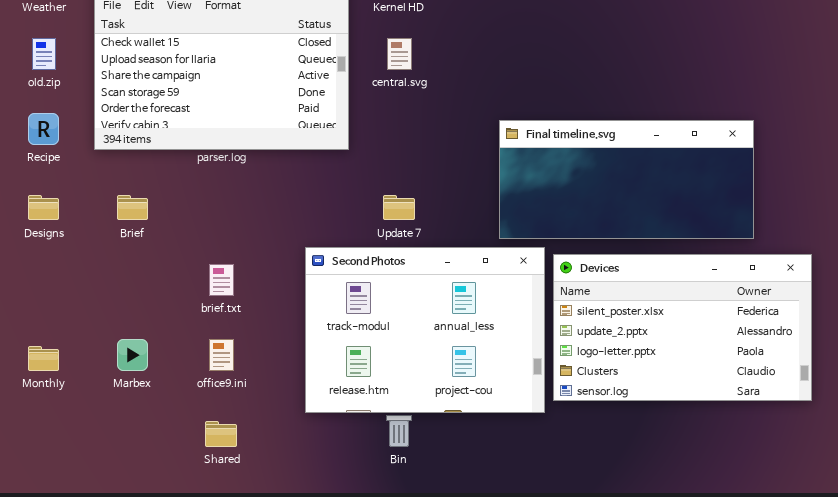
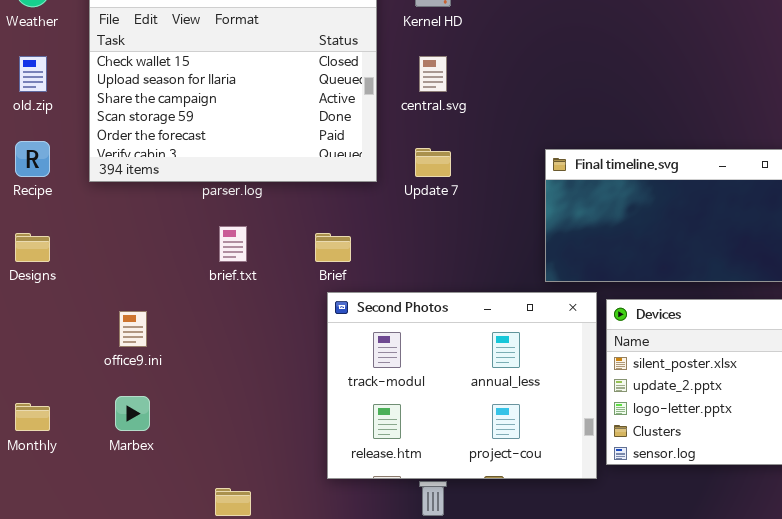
Brief: [117,195,148,220] -> [315,233,351,262], moved
Update 7: [383,195,415,220] -> [415,148,451,177], moved
brief.txt: [209,264,234,296] -> [219,226,247,262], moved
office9.ini: [209,339,234,371] -> [119,311,147,347], moved

